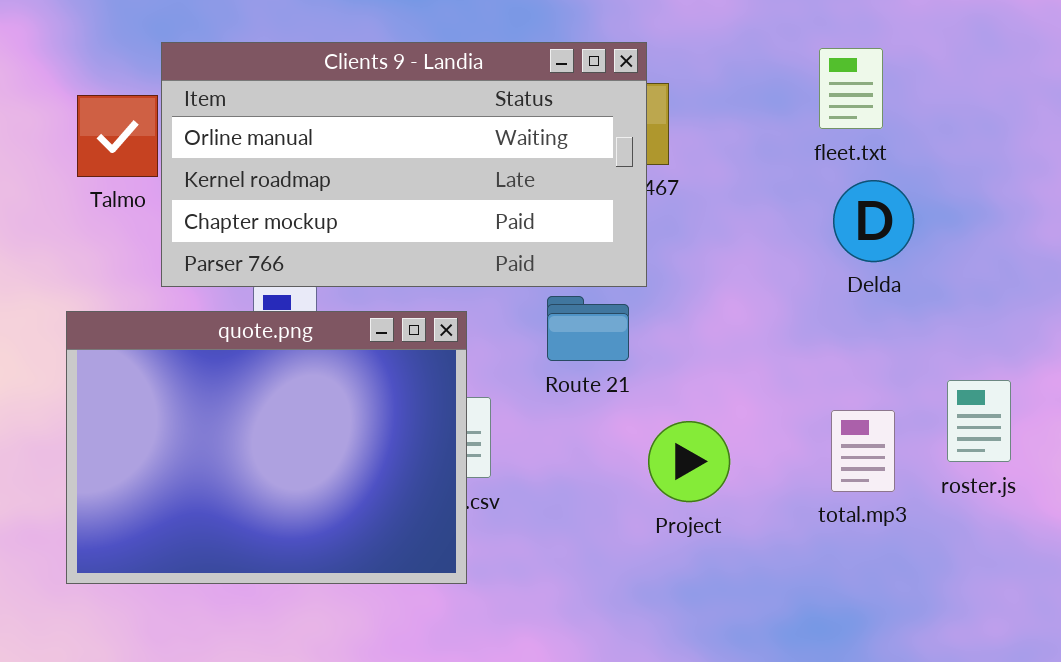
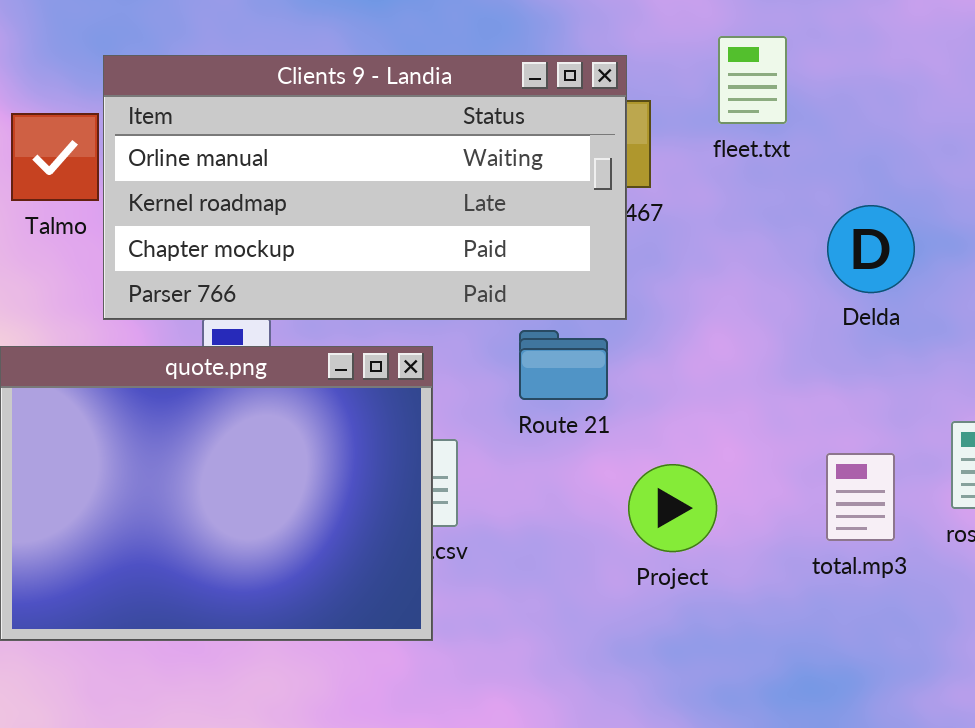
fleet.txt: [819,48,883,129] -> [718,36,787,124], moved

